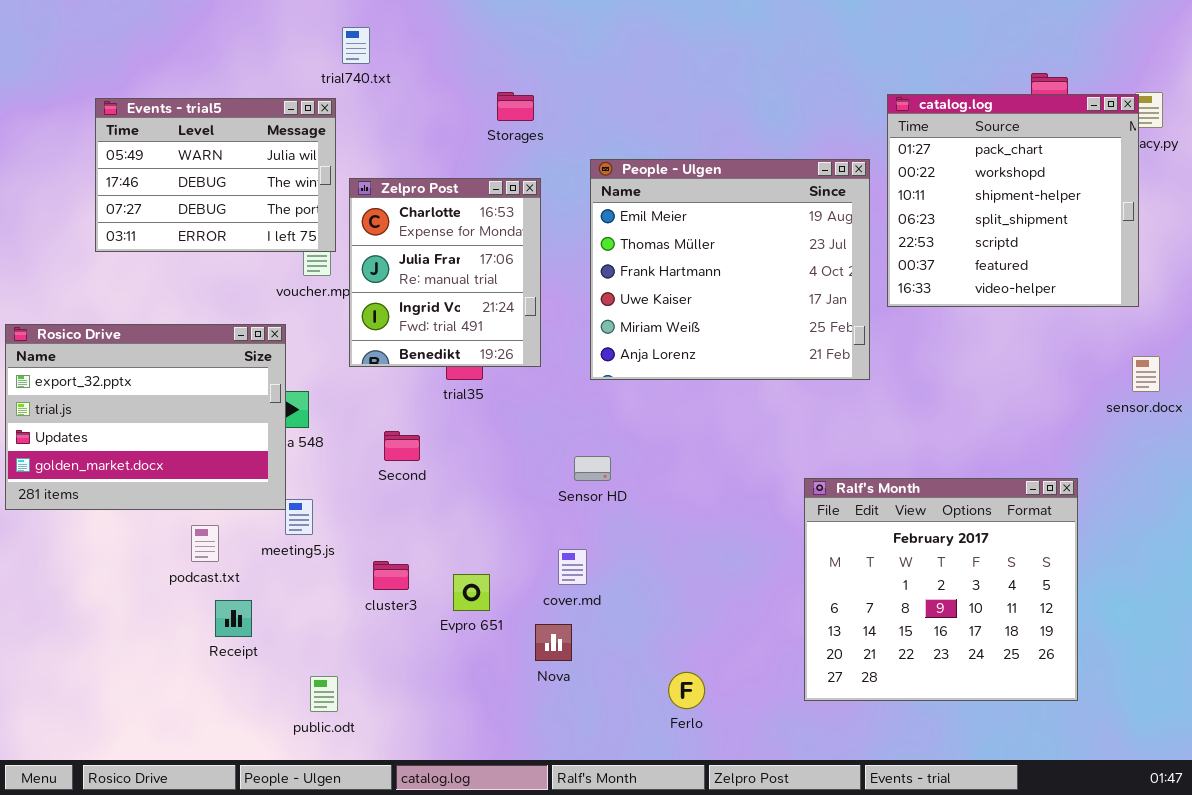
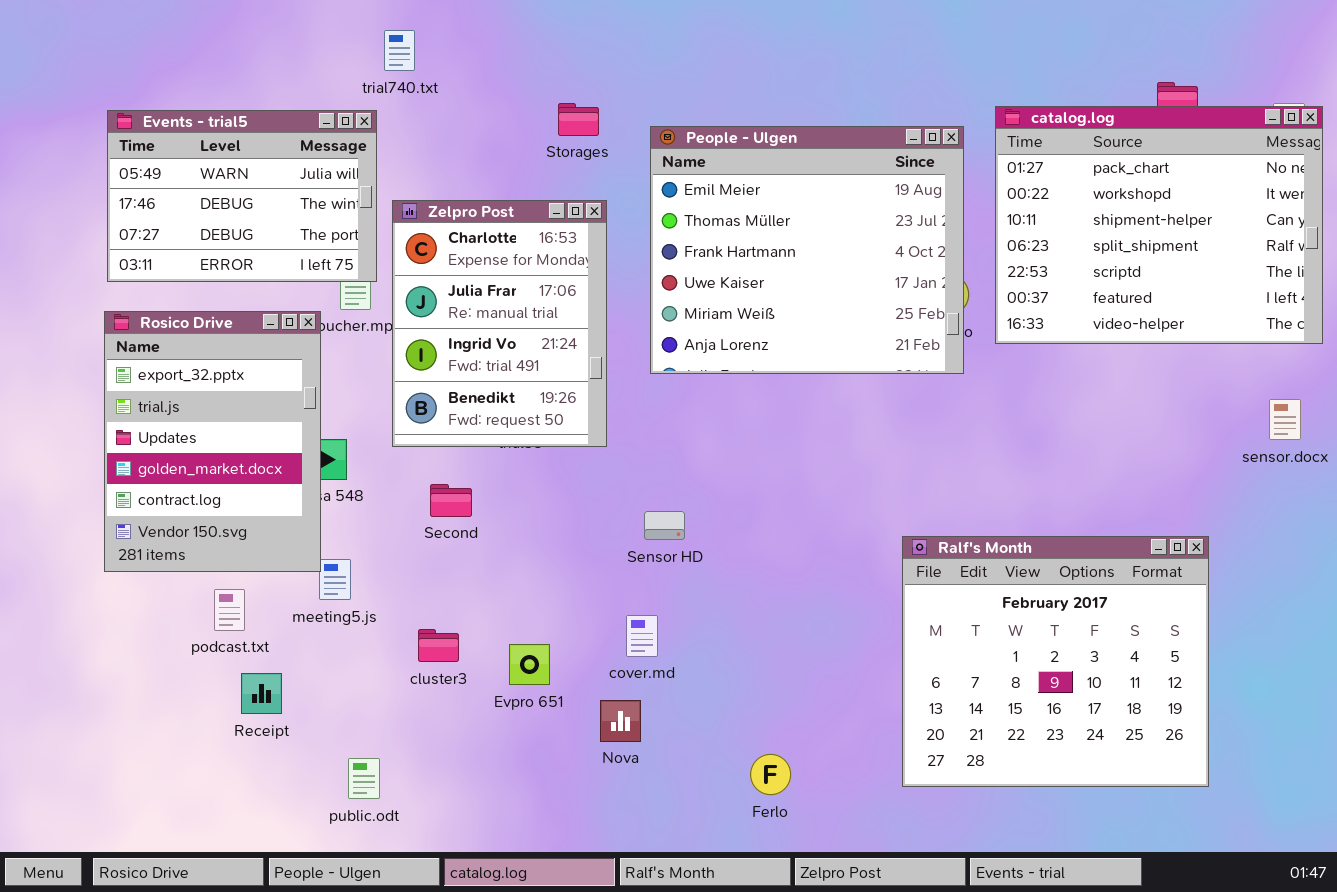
catalog.log: [887,94,1139,307] -> [995,106,1323,344], resized
People - Ulgen: [590,159,870,380] -> [650,126,964,374], moved
Zelpro Post: [349,178,541,367] -> [392,200,607,447], resized
Rosico Drive: [5,324,286,510] -> [104,311,321,572], resized

